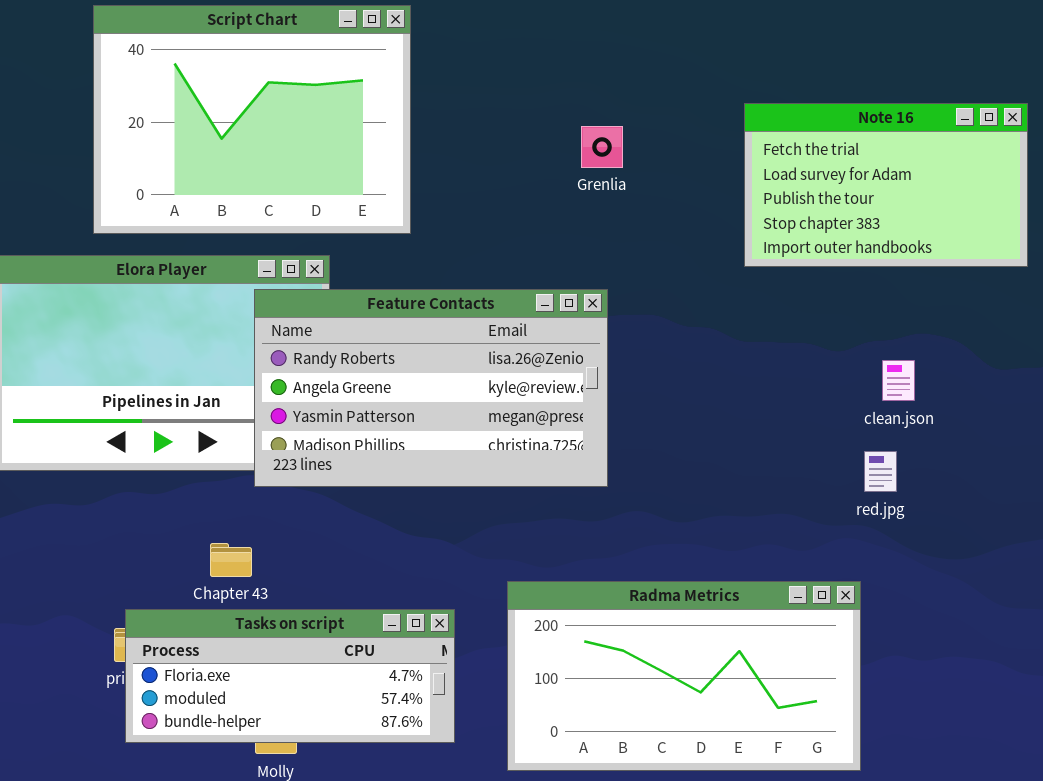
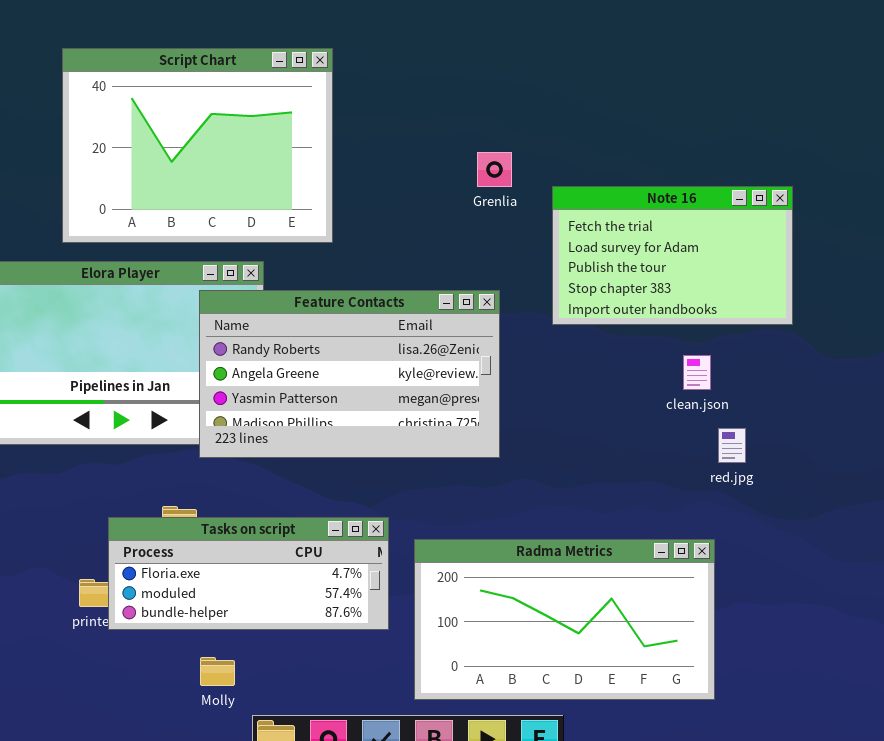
Note 16: [744,103,1028,267] -> [552,186,793,325], moved
clean.json: [882,360,915,401] -> [683,355,711,390], moved
Tasks on script: [125,609,455,743] -> [108,517,389,630], moved

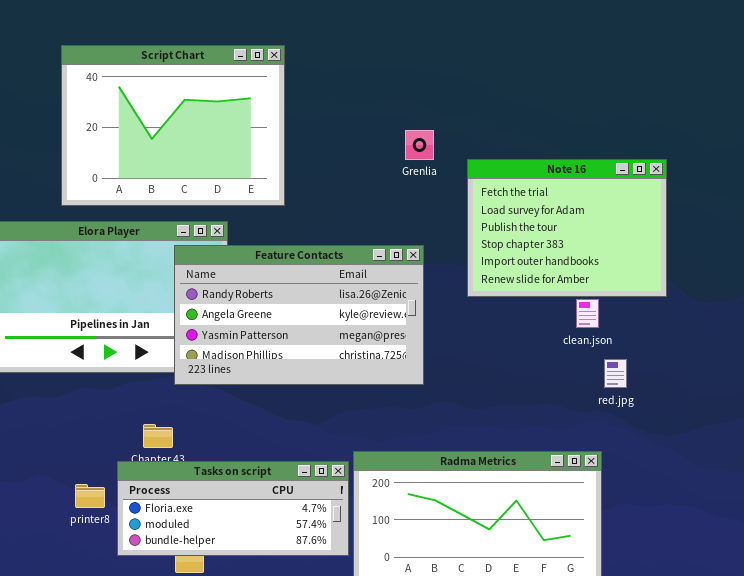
Note 16: [552,186,793,325] -> [467,159,667,297], resized
Tasks on script: [108,517,389,630] -> [117,461,349,556], moved

